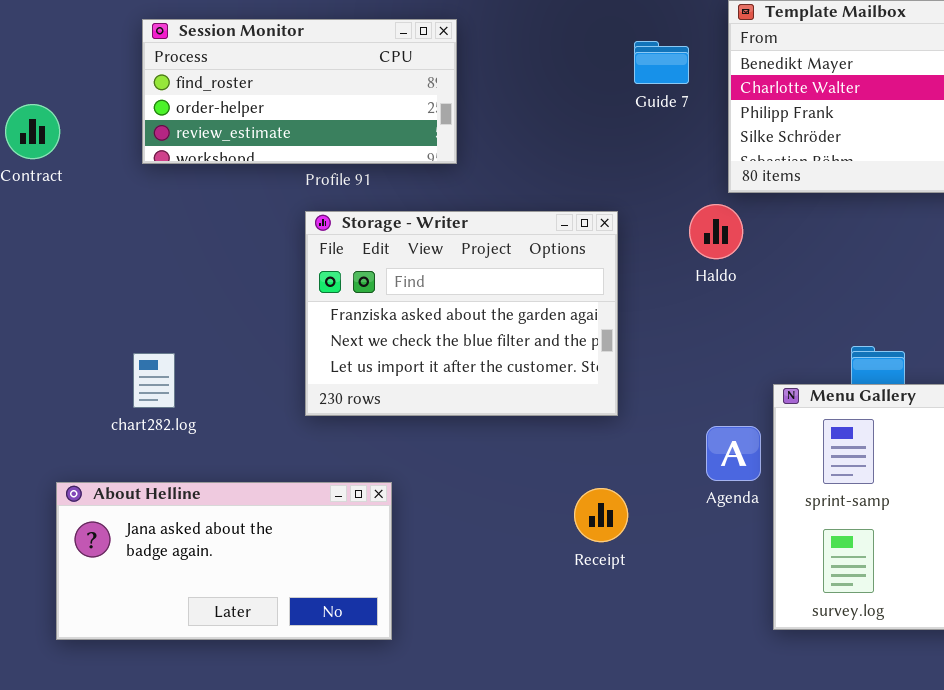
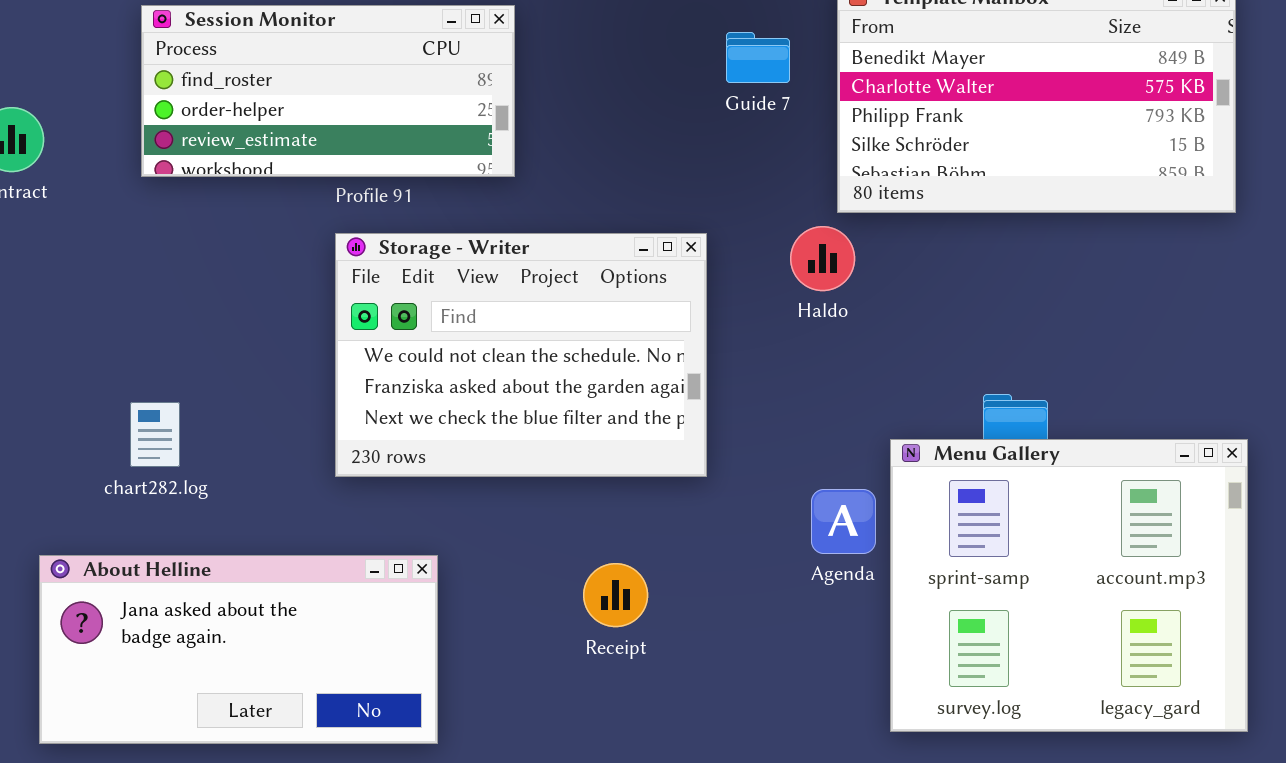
Storage - Writer: [305,211,618,416] -> [335,233,707,477], scrolled up 1 row
Receipt: [574,488,628,542] -> [583,563,648,627], moved

